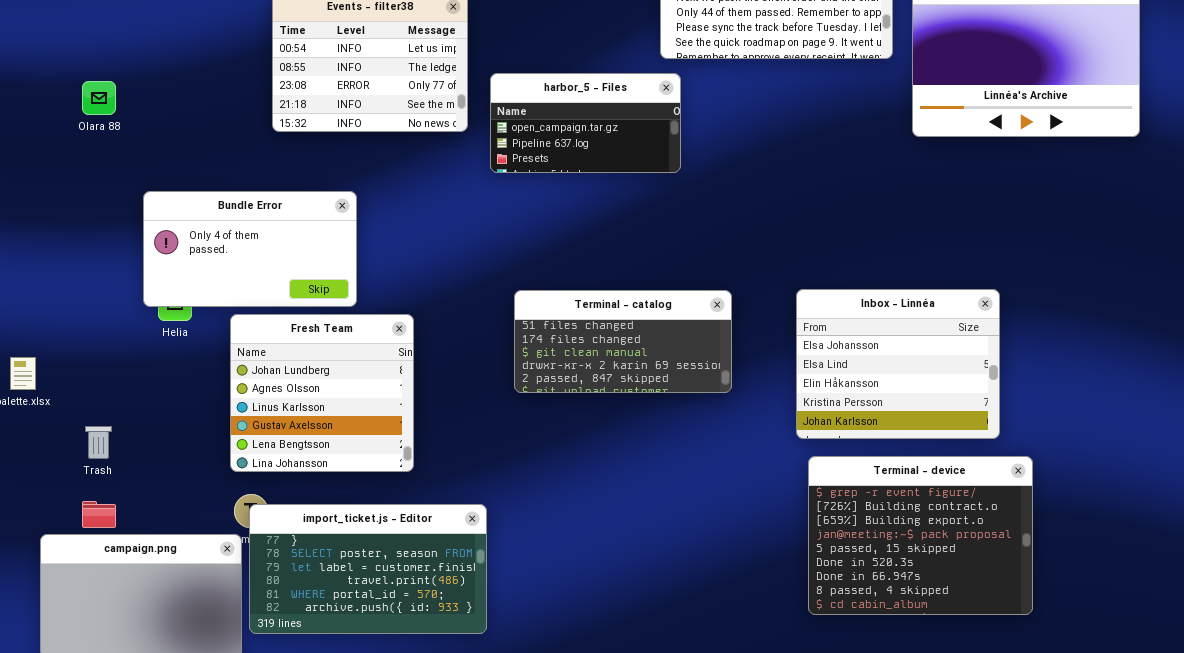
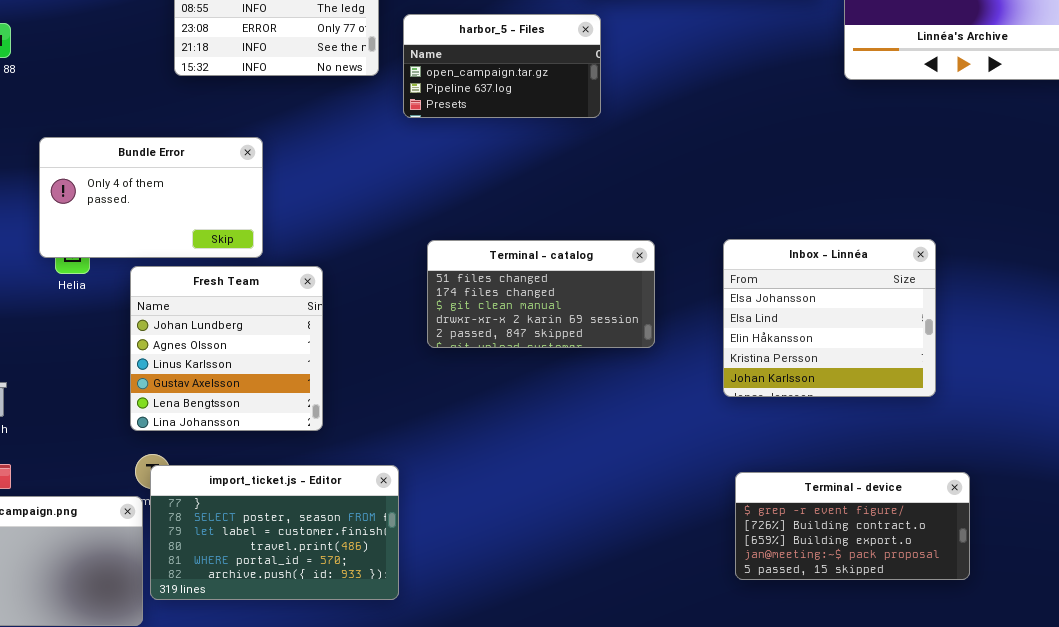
Terminal - device: [808,456,1033,615] -> [735,472,970,580], resized

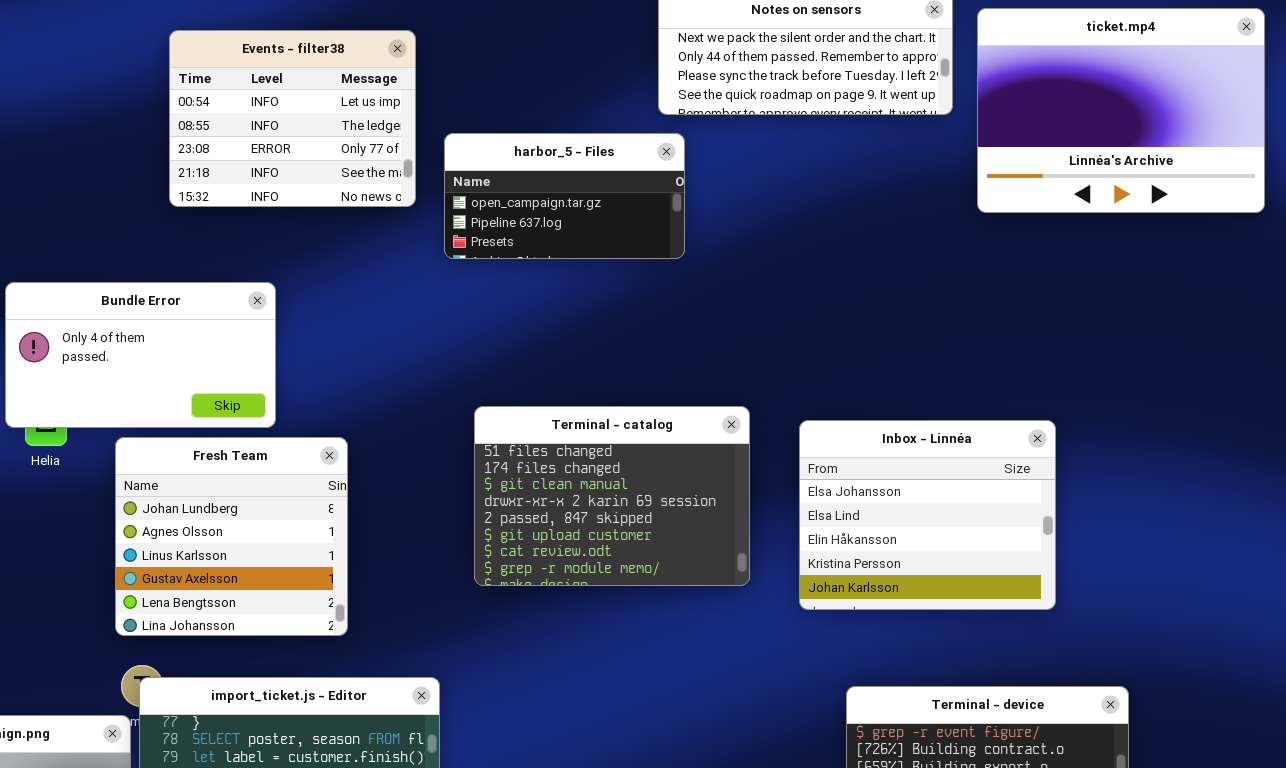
Inbox - Linnéa: [723,239,936,397] -> [799,420,1056,610], moved
Terminal - catalog: [427,240,655,348] -> [474,406,750,586], resized

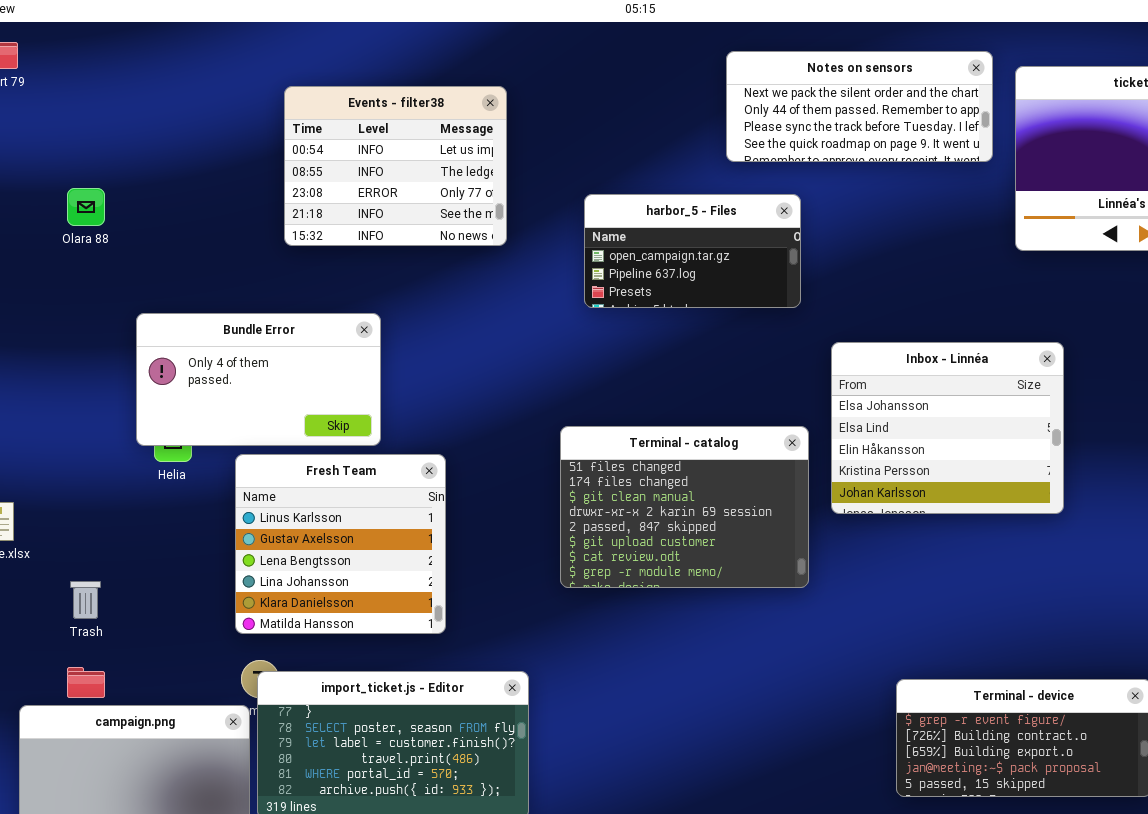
harbor_5 - Files: [444,133,685,259] -> [584,194,801,308], moved
Inbox - Linnéa: [799,420,1056,610] -> [831,342,1064,514], moved
Fresh Team: [115,437,348,636] -> [235,454,446,634], scrolled down 2 rows

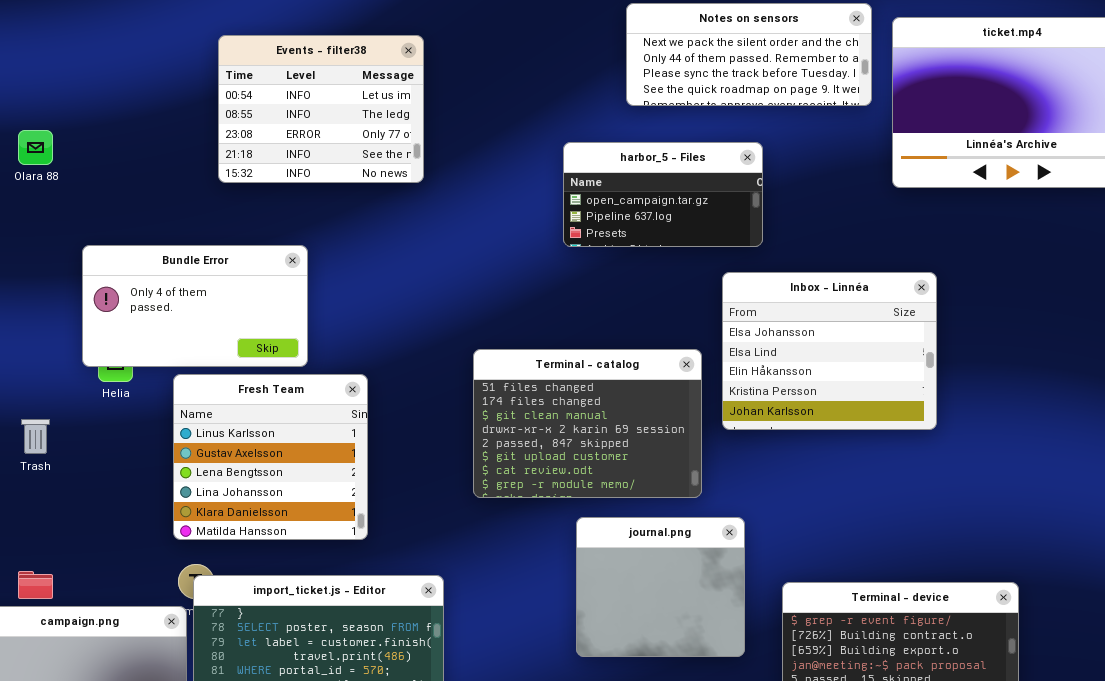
harbor_5 - Files: [584,194,801,308] -> [563,142,763,247], moved
Trash: [70,581,101,619] -> [21,419,50,454], moved
journal.png: none -> [576,517,745,657], opened

